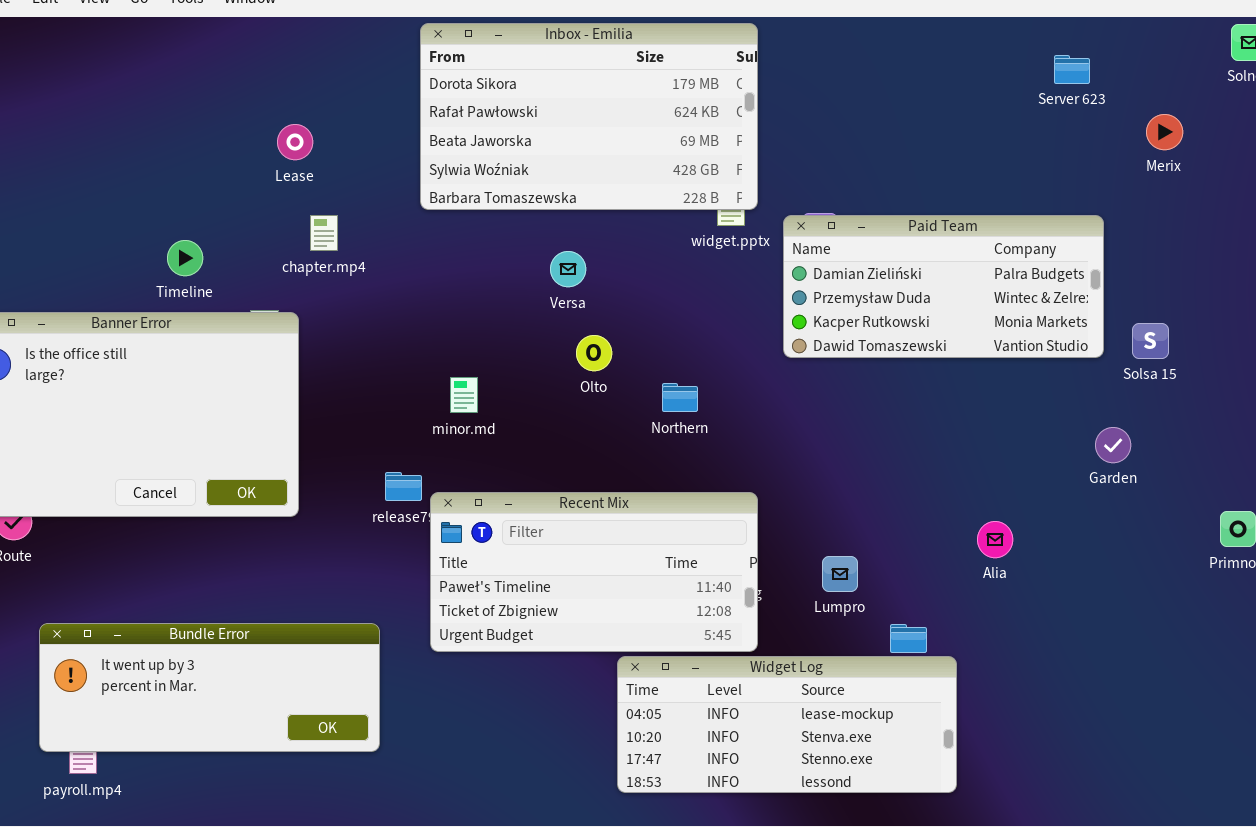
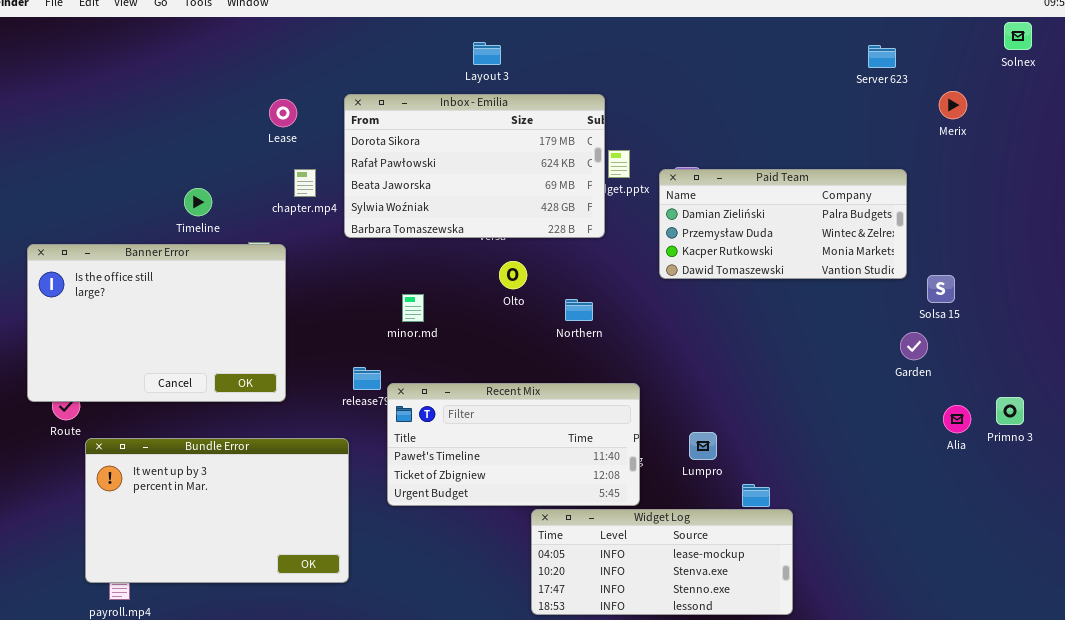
Inbox - Emilia: [420,23,758,210] -> [344,94,605,238], moved
Solsa 15: [1132,323,1169,359] -> [927,275,955,303], moved
Alia: [977,521,1013,558] -> [943,405,971,433], moved
Bundle Error: [39,623,380,752] -> [85,438,349,583], resized

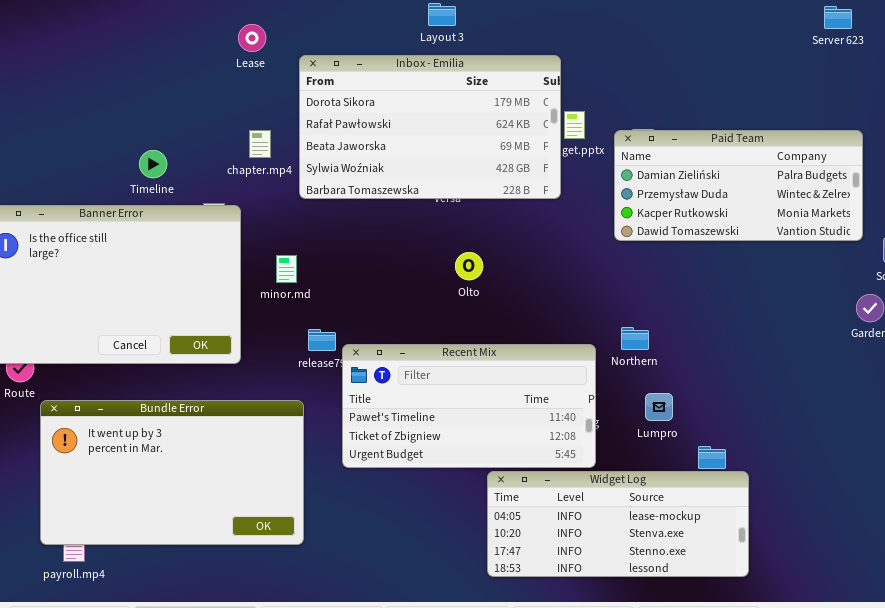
Lease: [269,99,297,127] -> [238,24,266,52], moved
Olto: [499,261,527,289] -> [455,252,483,280], moved
minor.md: [402,294,424,322] -> [276,255,297,283], moved
Northern: [565,299,593,321] -> [621,327,649,350], moved

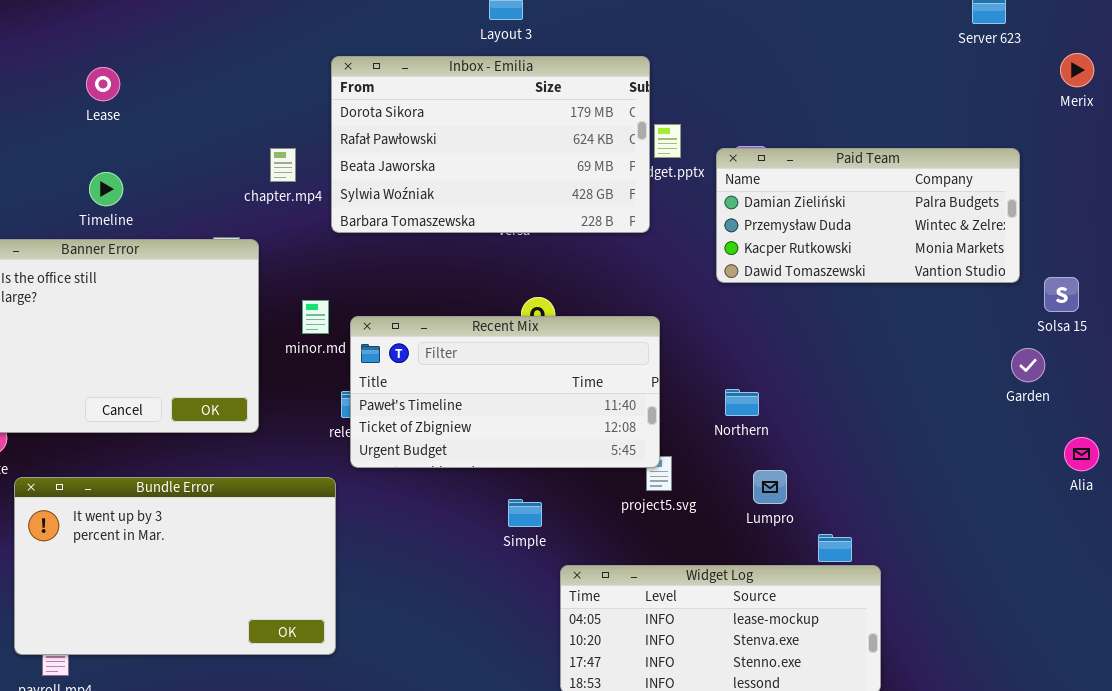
Lease: [238,24,266,52] -> [86,67,120,101], moved
Timeline: [139,150,167,178] -> [89,172,123,206], moved
Recent Mix: [342,344,596,468] -> [350,316,660,468], moved

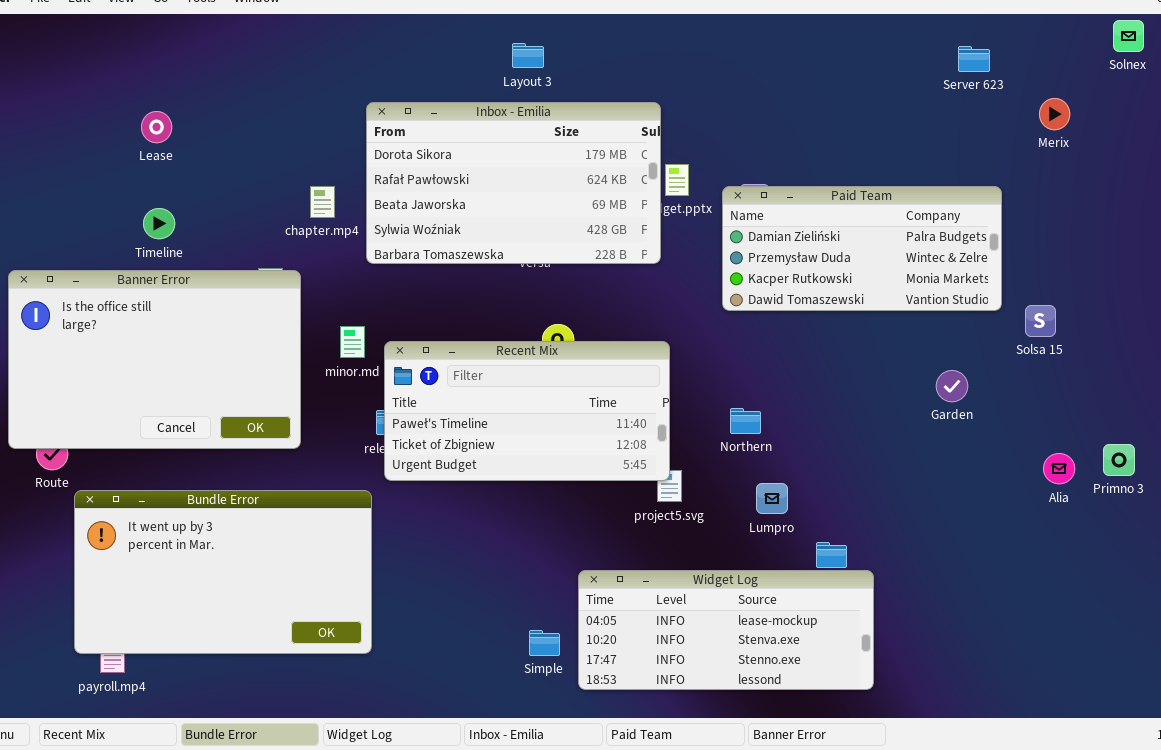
Garden: [1011,348,1045,382] -> [936,370,968,402], moved
Simple: [508,499,542,527] -> [529,630,560,656], moved

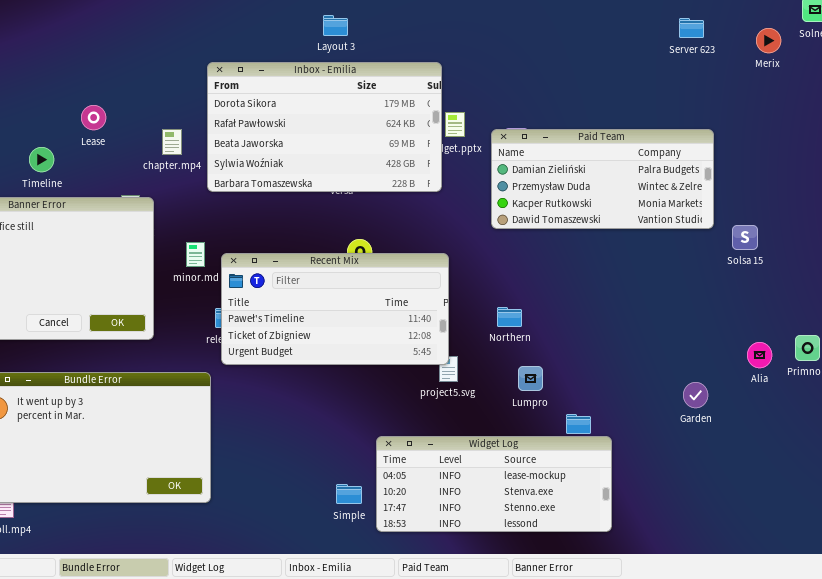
Merix: [1039,98,1070,130] -> [756,28,781,53], moved
Lease: [141,111,172,143] -> [81,105,106,130], moved
Garden: [936,370,968,402] -> [683,382,708,408], moved

